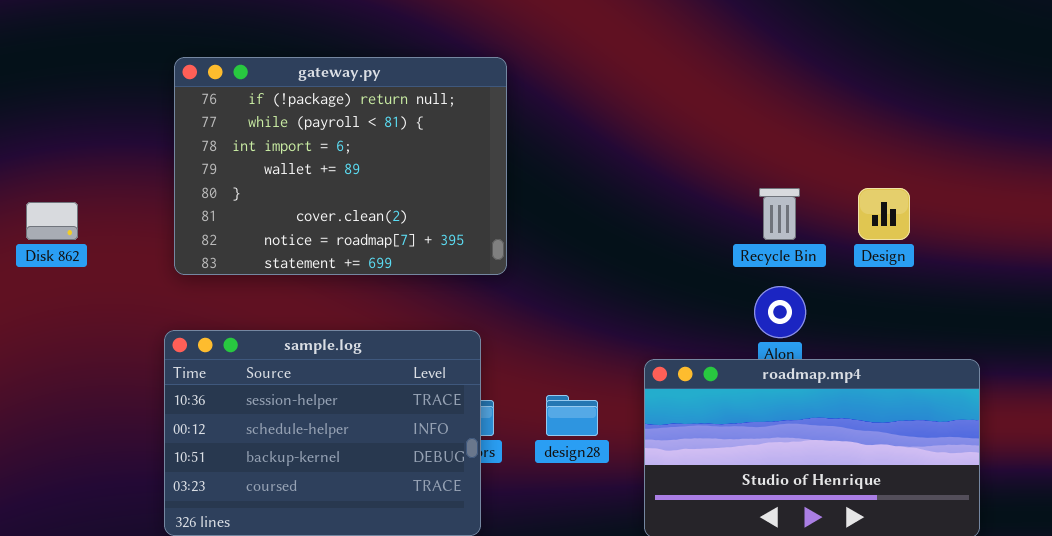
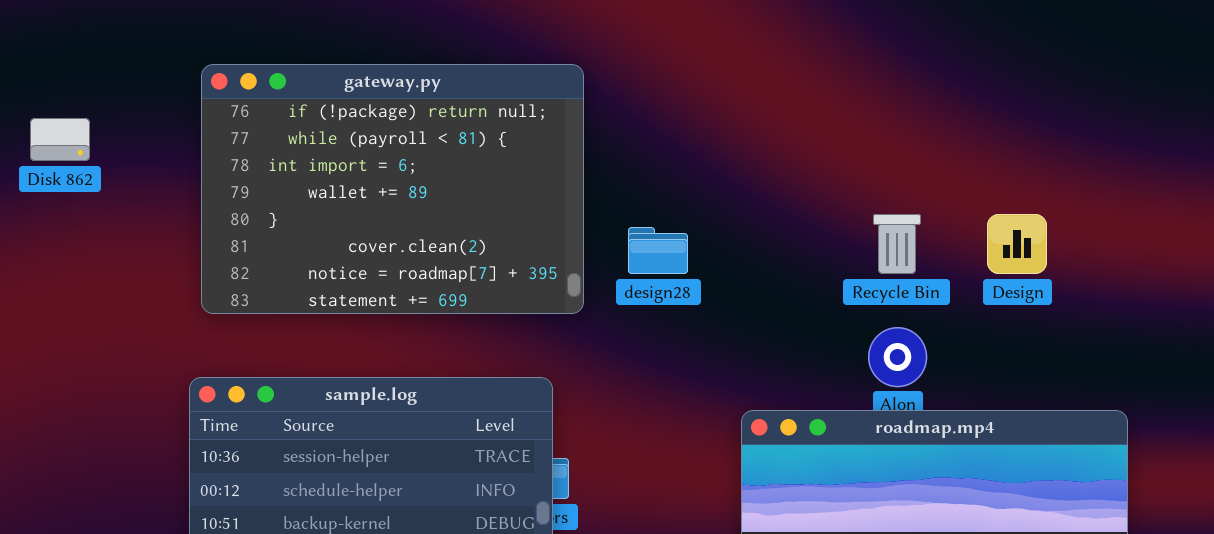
Disk 862: [26,202,78,240] -> [30,118,90,161], moved
design28: [546,395,598,436] -> [628,227,688,274], moved

